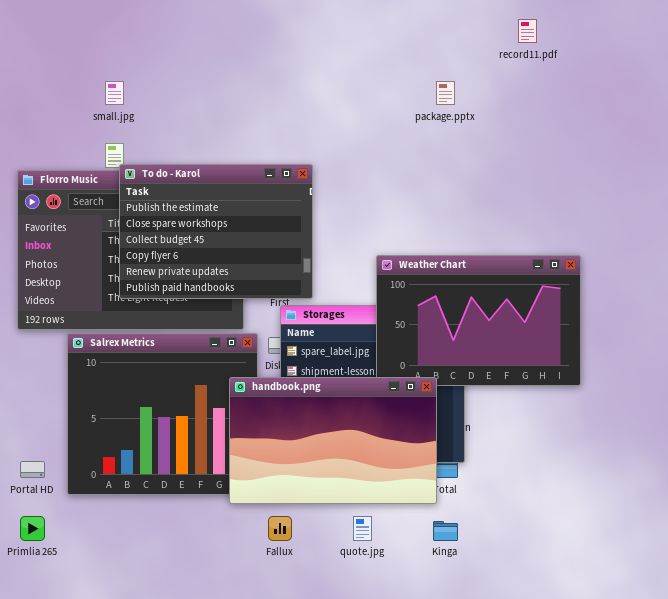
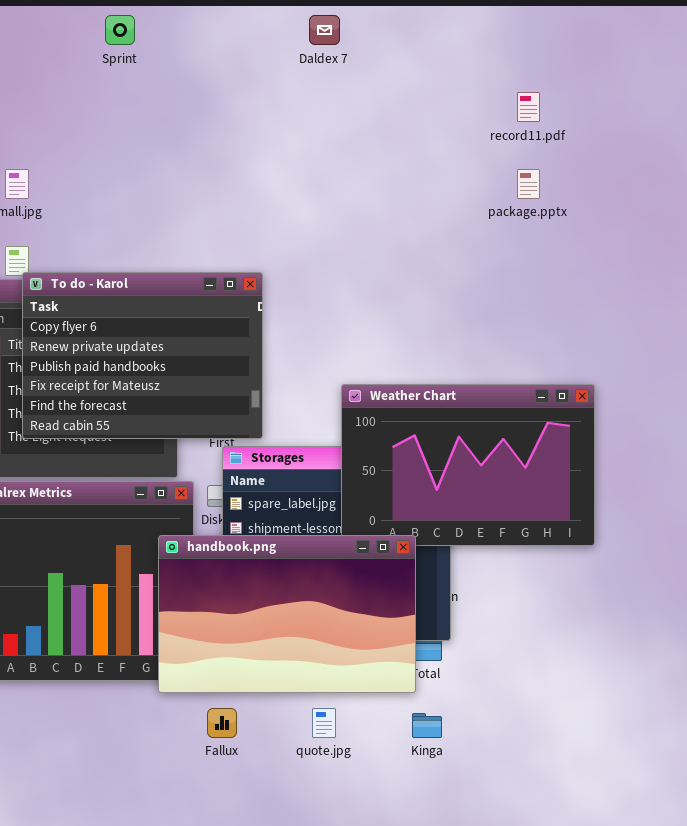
package.pptx: [436,81,455,105] -> [517,169,540,199], moved
To do - Karol: [119,164,313,299] -> [22,272,263,439], scrolled down 3 rows

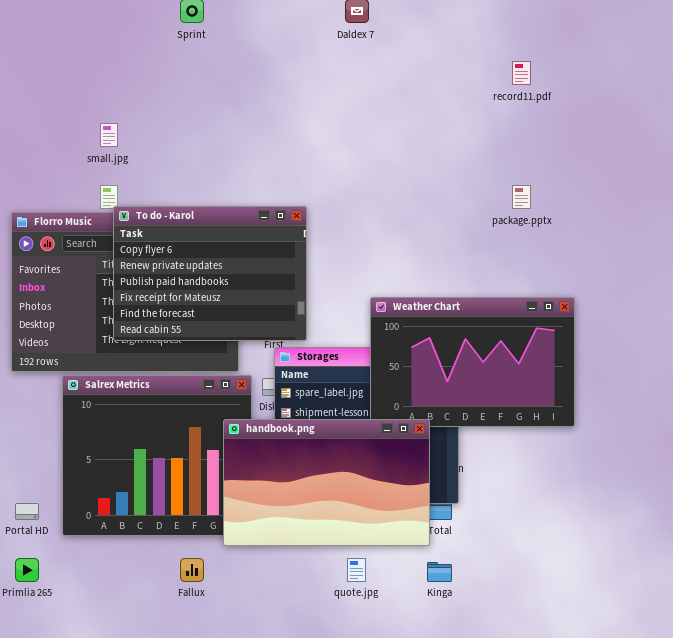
package.pptx: [517,169,540,199] -> [512,185,531,209], moved
Fallux: [207,708,237,738] -> [180,558,204,582], moved

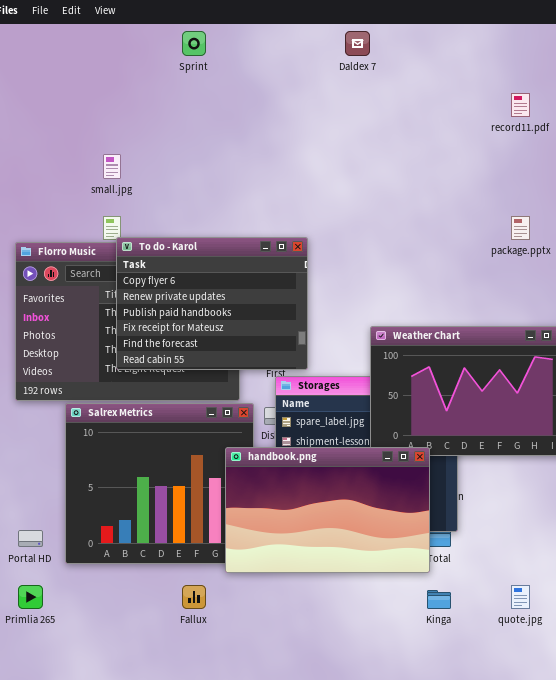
quote.jpg: [347,558,366,582] -> [511,585,530,609], moved

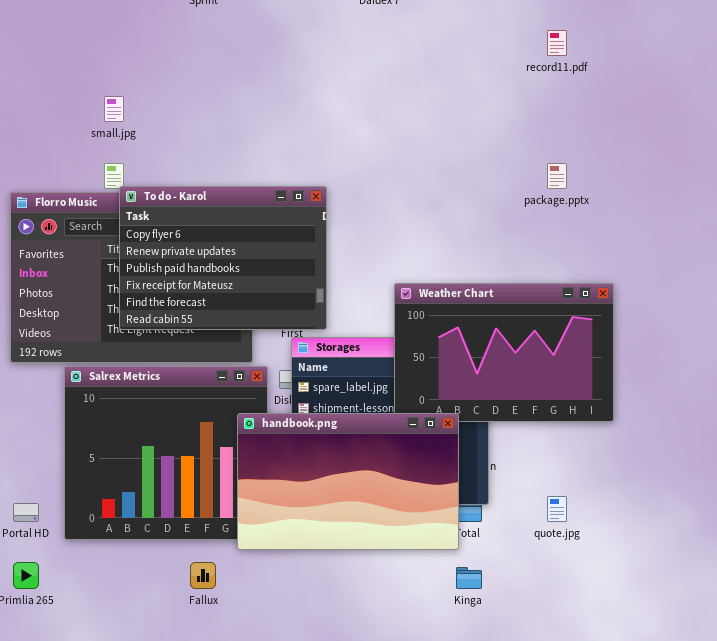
quote.jpg: [511,585,530,609] -> [547,496,567,522], moved

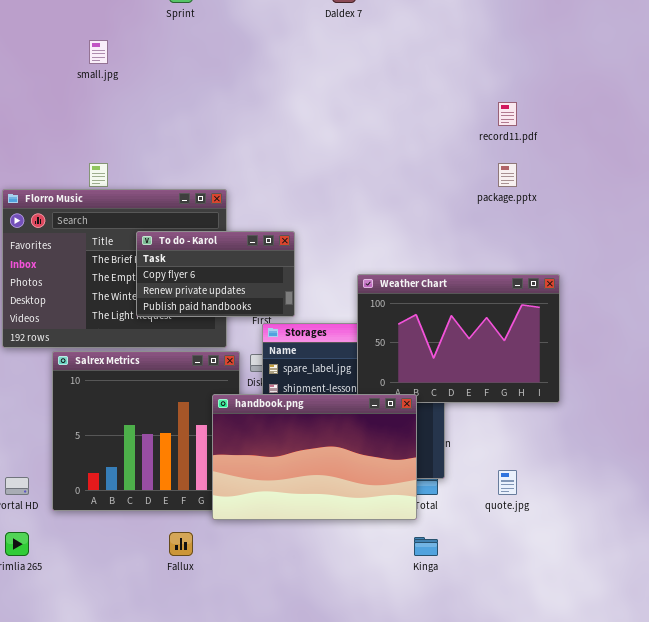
record11.pdf: [547,30,567,56] -> [498,102,517,126], moved
small.jpg: [104,96,124,122] -> [89,40,108,64], moved
To do - Karol: [119,186,327,330] -> [136,231,295,317], resized

